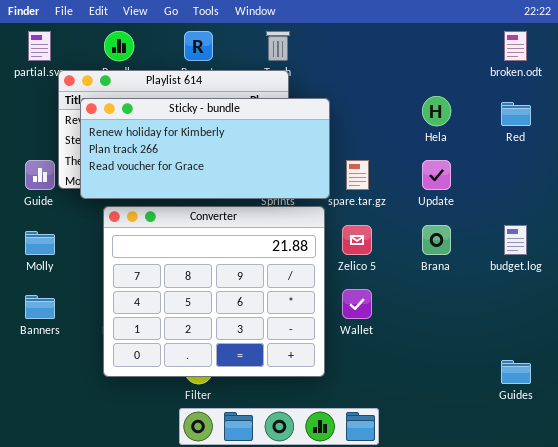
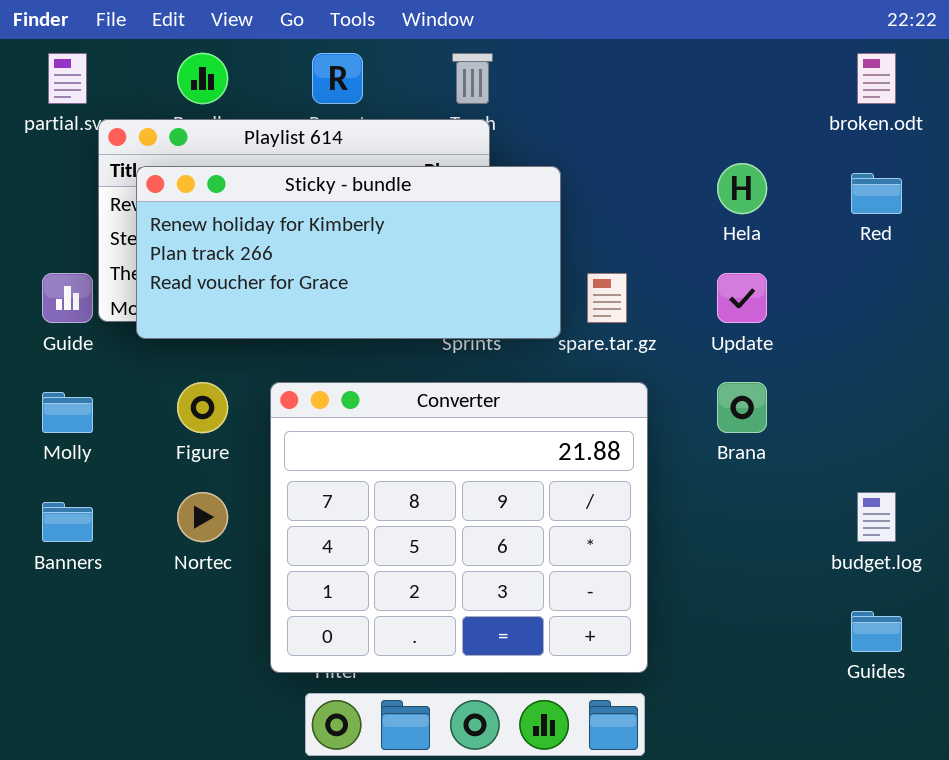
Converter: [103,206,325,377] -> [270,382,648,673], moved
budget.log: [504,225,527,255] -> [857,492,896,542], moved

